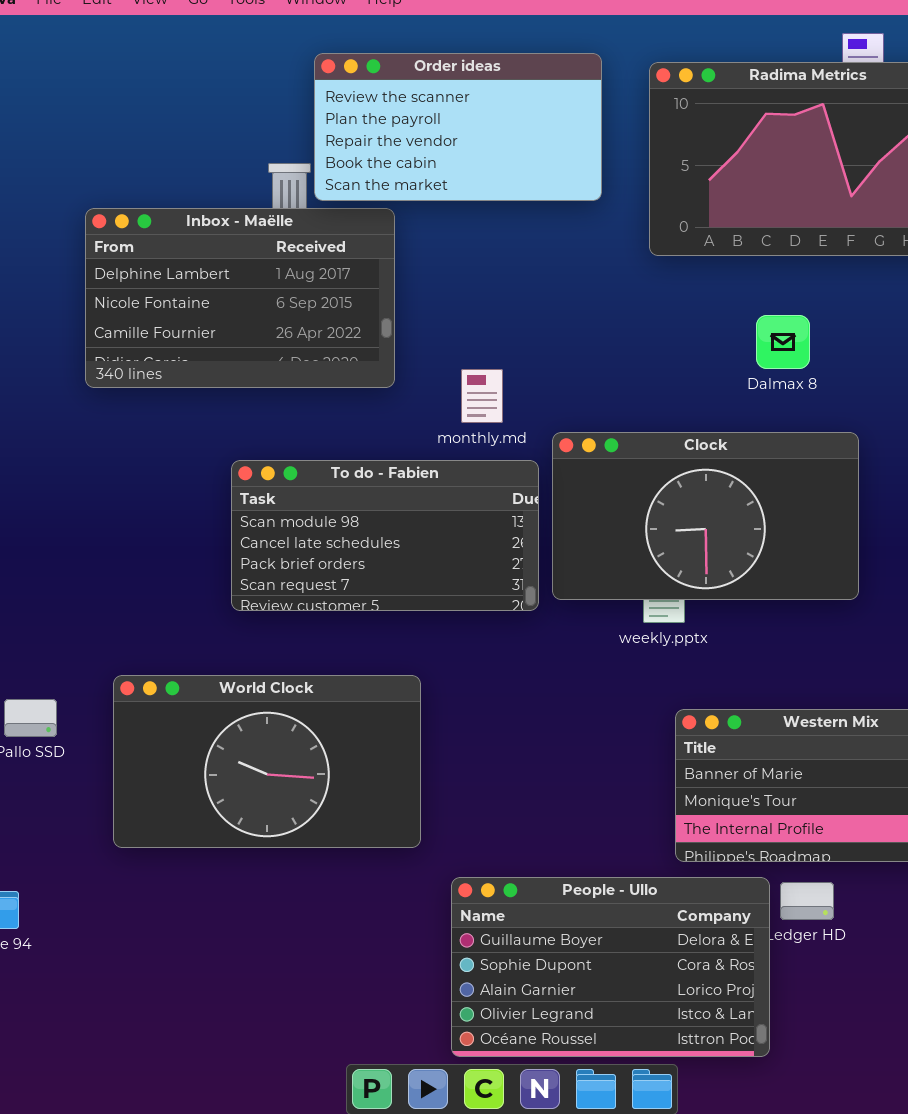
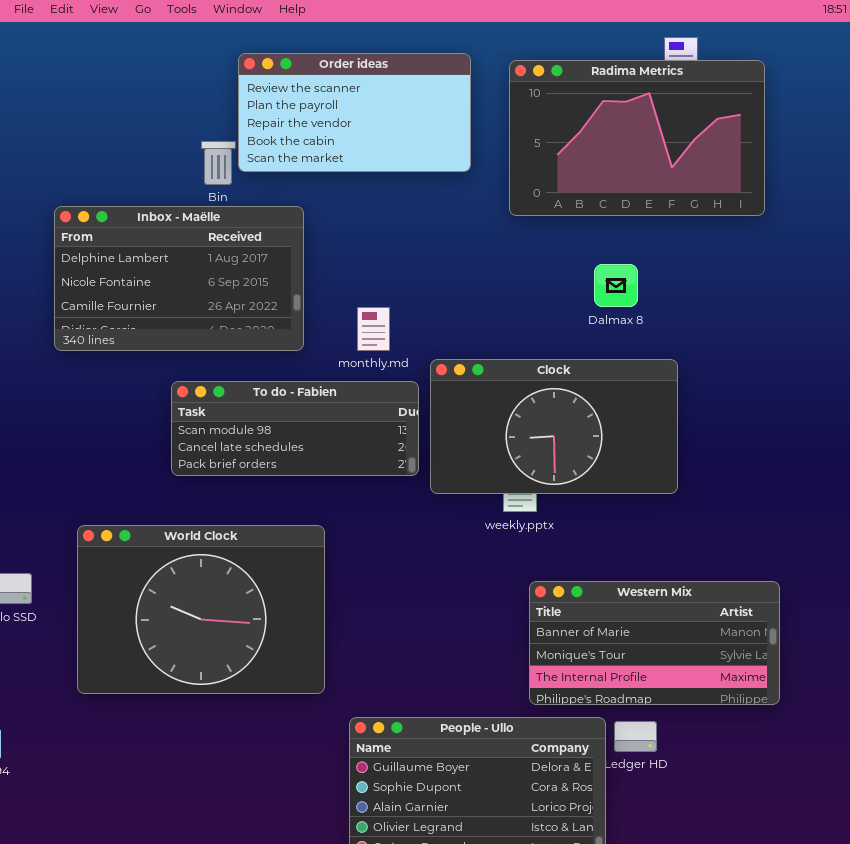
Inbox - Maëlle: [85,208,395,388] -> [54,206,304,351], moved
To do - Fabien: [231,460,539,611] -> [171,381,419,476], resized
World Clock: [113,675,421,848] -> [77,525,325,694], resized

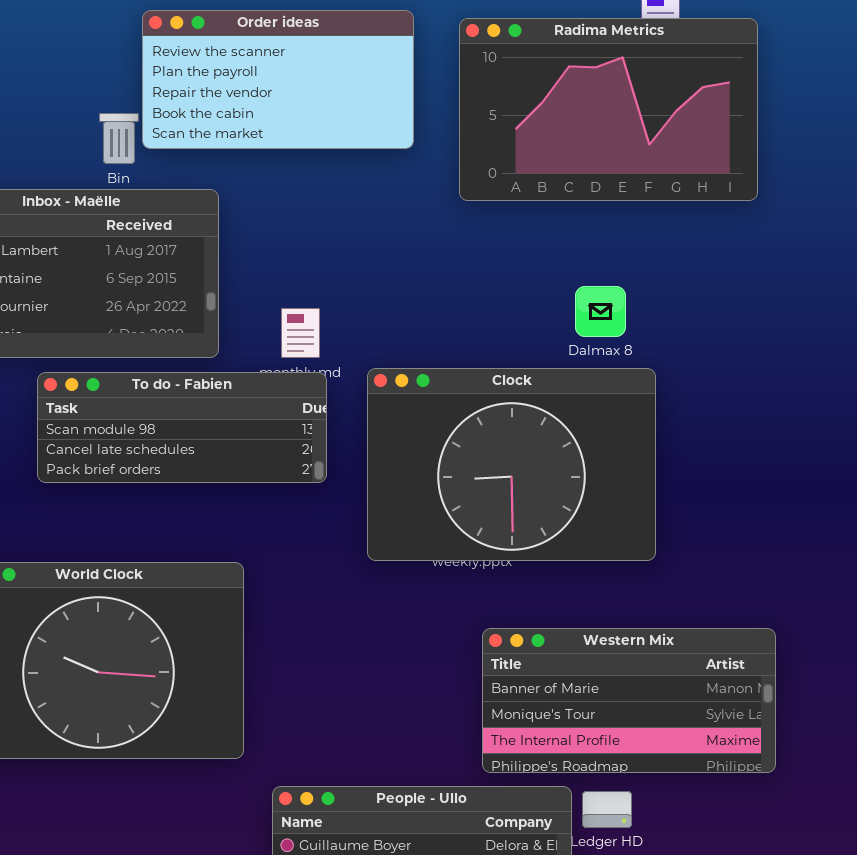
Dalmax 8: [594,264,638,307] -> [575,286,626,337], moved
Clock: [430,359,678,494] -> [367,368,656,561], resized
To do - Fabien: [171,381,419,476] -> [37,372,327,483], moved

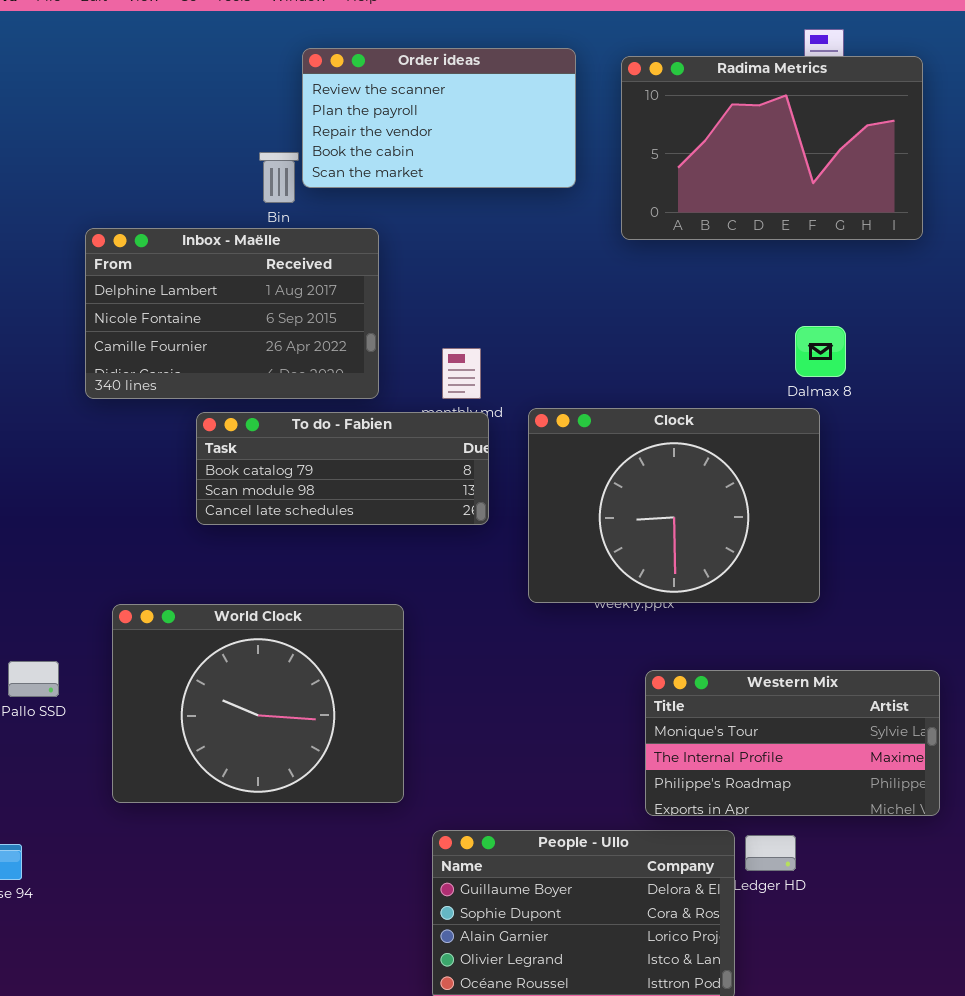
Dalmax 8: [575,286,626,337] -> [795,326,846,377], moved
To do - Fabien: [37,372,327,483] -> [196,412,489,525], scrolled up 1 row
Western Mix: [482,628,776,773] -> [645,670,940,816], scrolled down 1 row

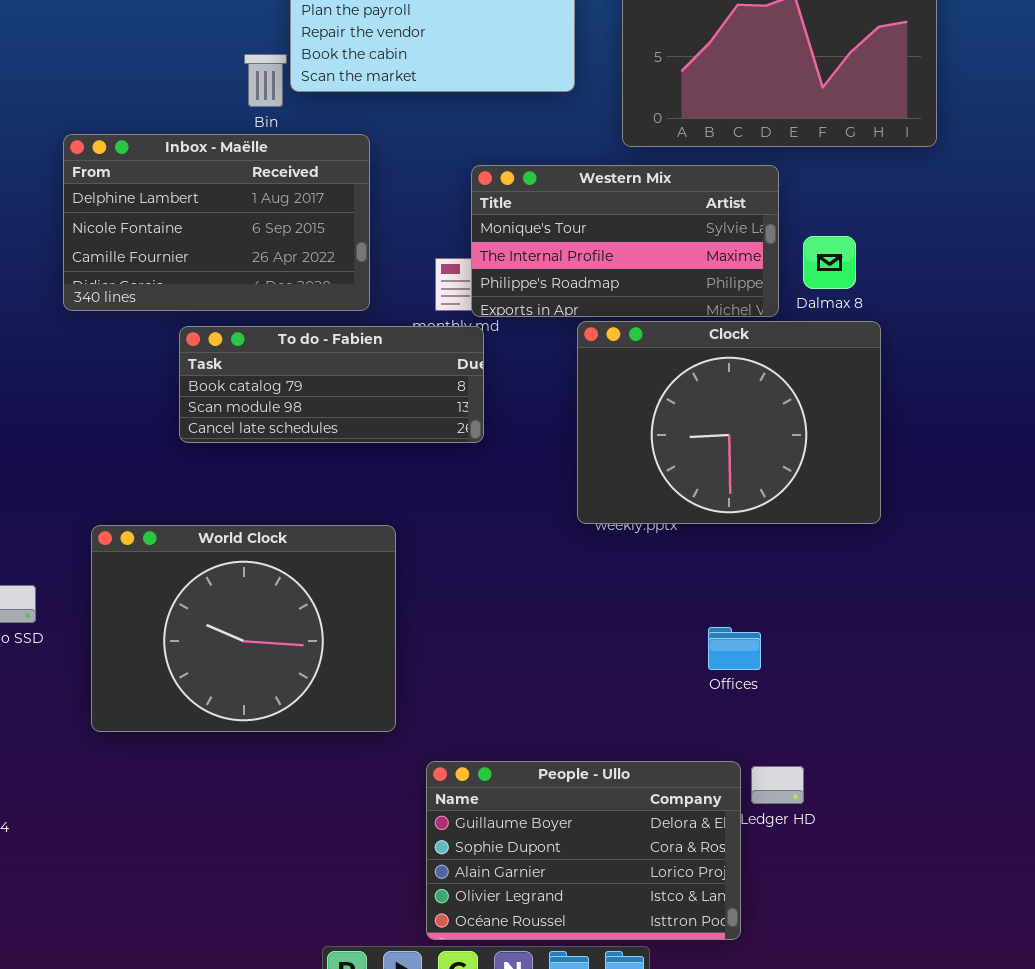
Clock: [528,408,820,603] -> [577,321,881,524], moved
Western Mix: [645,670,940,816] -> [471,165,779,317], moved

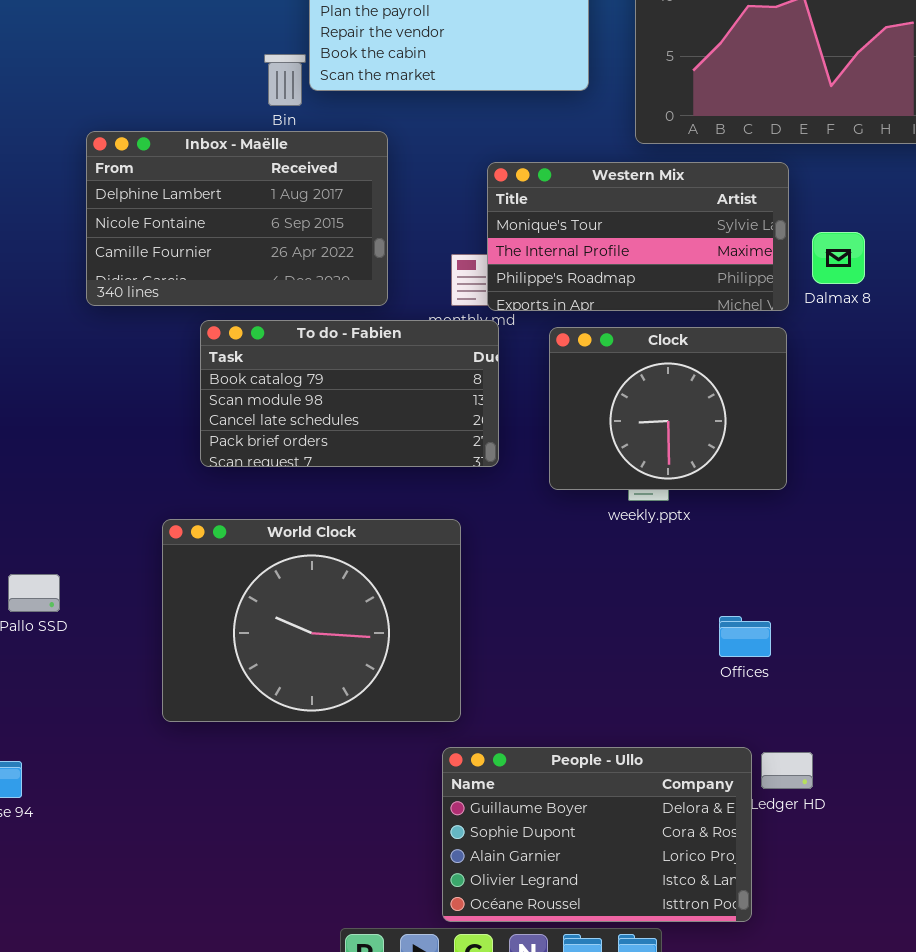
Clock: [577,321,881,524] -> [549,327,787,490], moved, resized
To do - Fabien: [179,326,484,443] -> [200,320,499,467], resized
World Clock: [91,525,396,732] -> [162,519,461,722], moved

